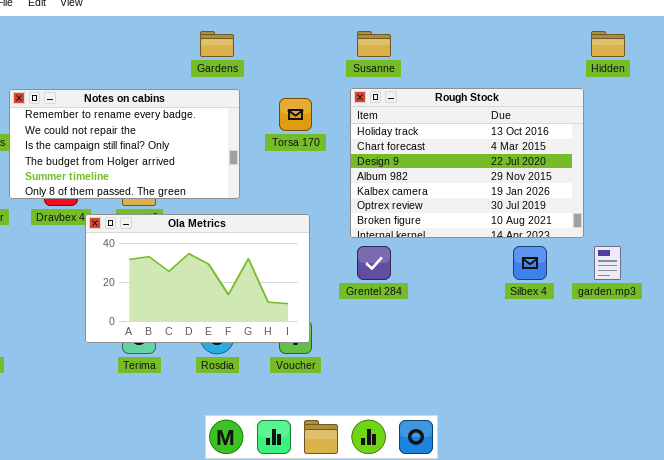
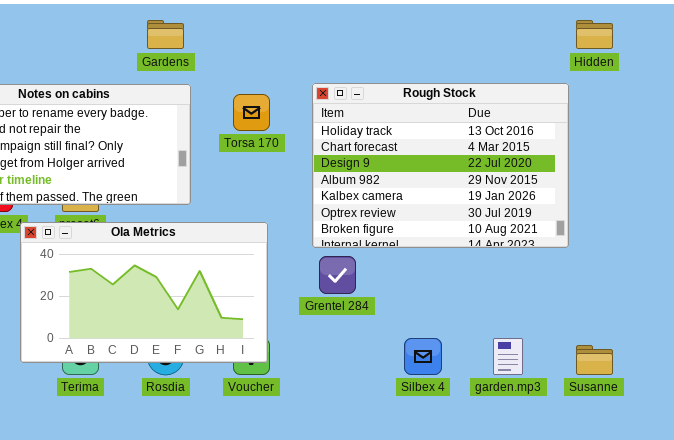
Susanne: [357,31,391,57] -> [576,345,613,375], moved
Silbex 4: [513,246,547,280] -> [404,338,442,375], moved
garden.mp3: [594,246,621,280] -> [493,338,523,375], moved

